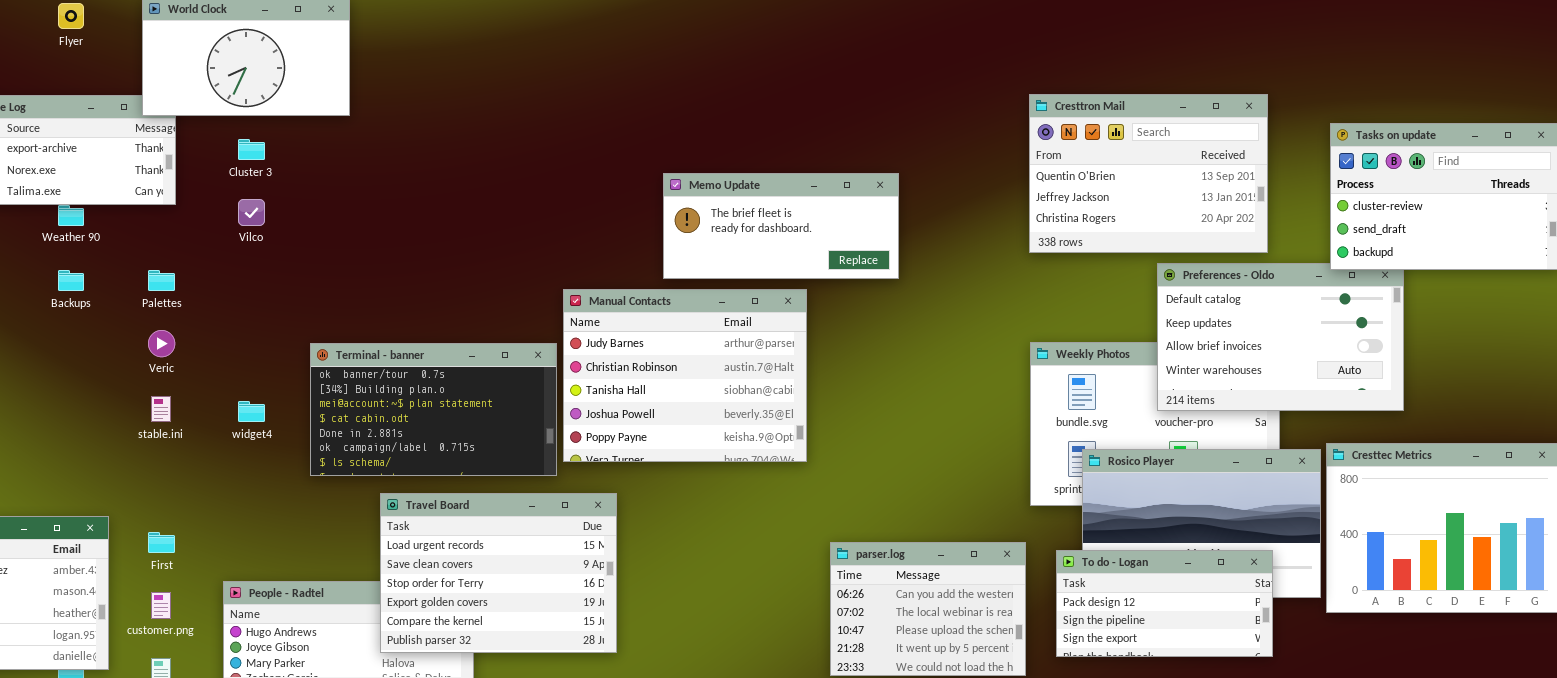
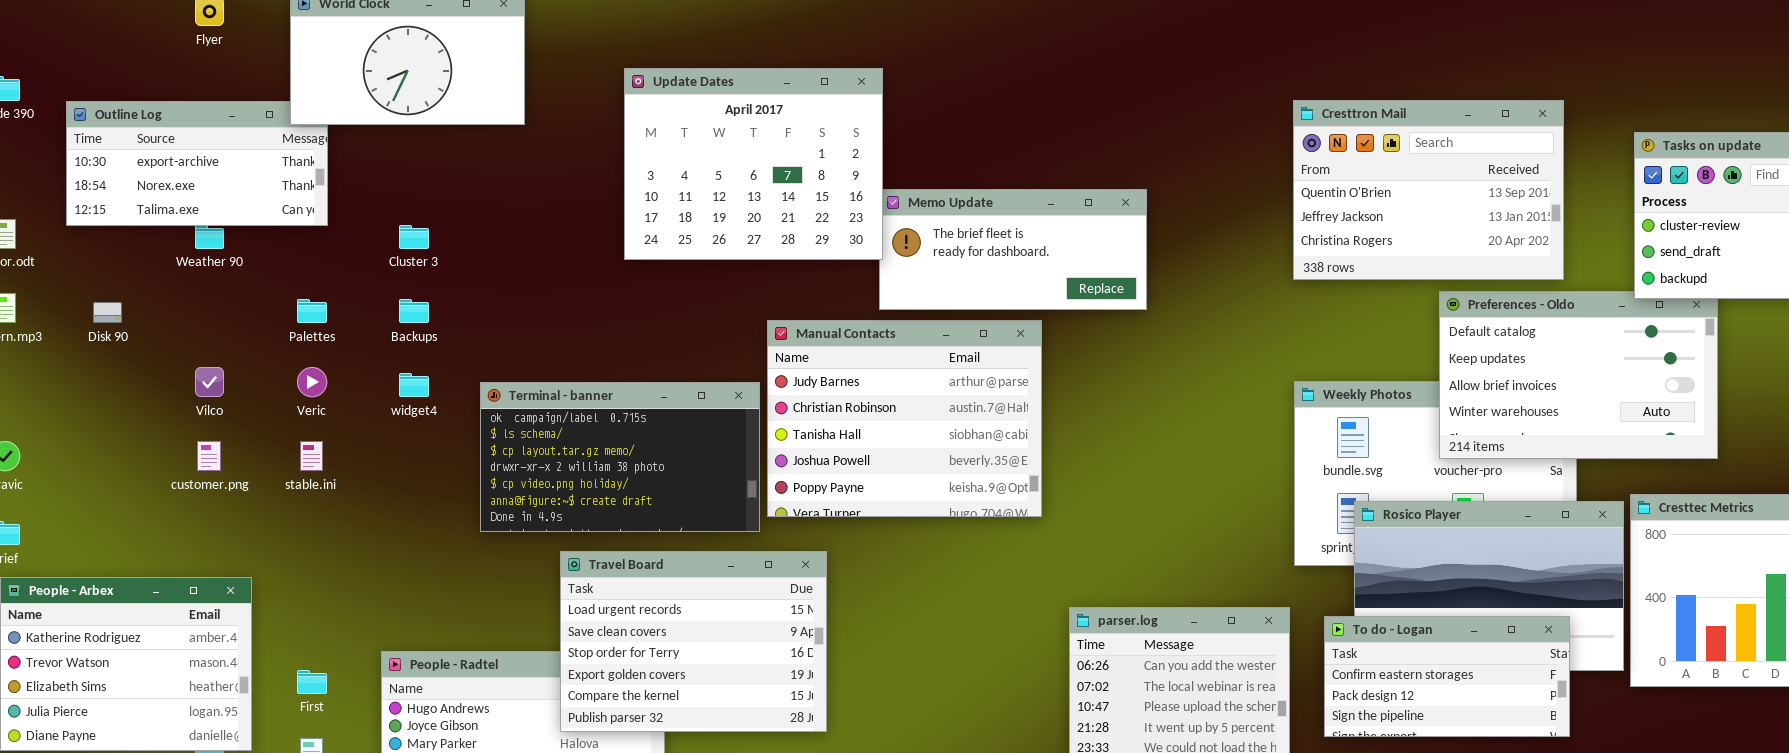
Update Dates: none -> [624,68,883,260], opened
Cluster 3: [238,139,265,160] -> [399,225,429,249], moved
Vilco: [238,199,265,226] -> [195,367,224,397], moved
Backups: [58,270,84,291] -> [399,299,429,323], moved
Terminal - banner: [310,343,557,476] -> [480,382,760,532], scrolled down 5 rows
widget4: [238,401,265,422] -> [399,373,429,397], moved
First: [148,532,175,553] -> [297,670,327,694], moved
To do - Logan: [1056,550,1273,657] -> [1324,616,1570,737], scrolled up 1 row
customer.png: [151,592,171,619] -> [197,441,221,471], moved

